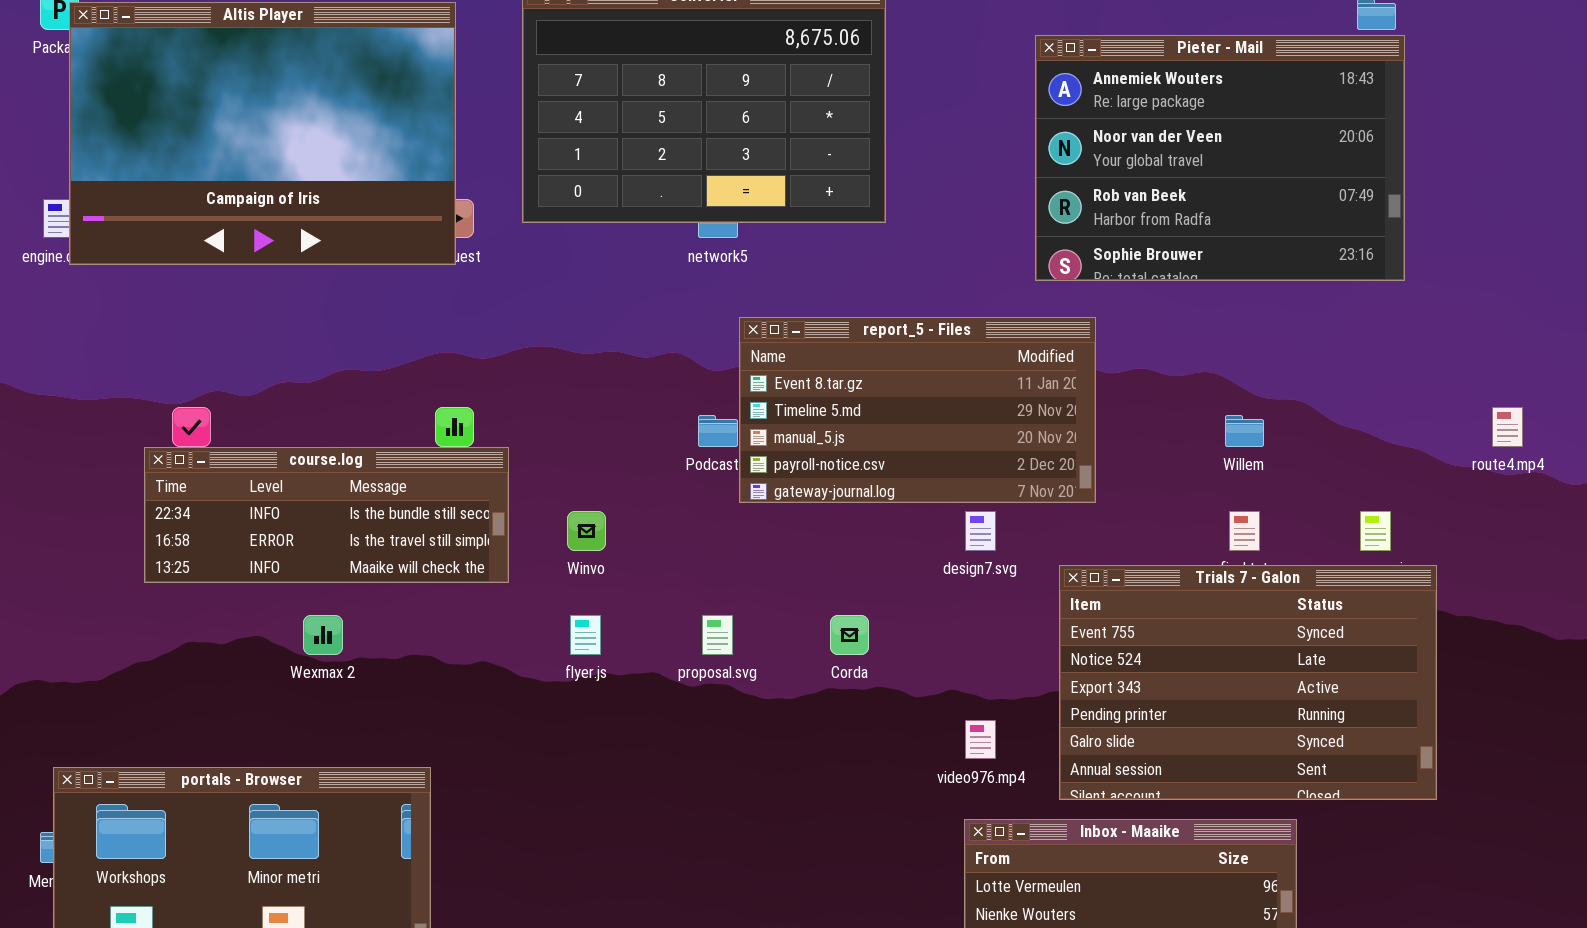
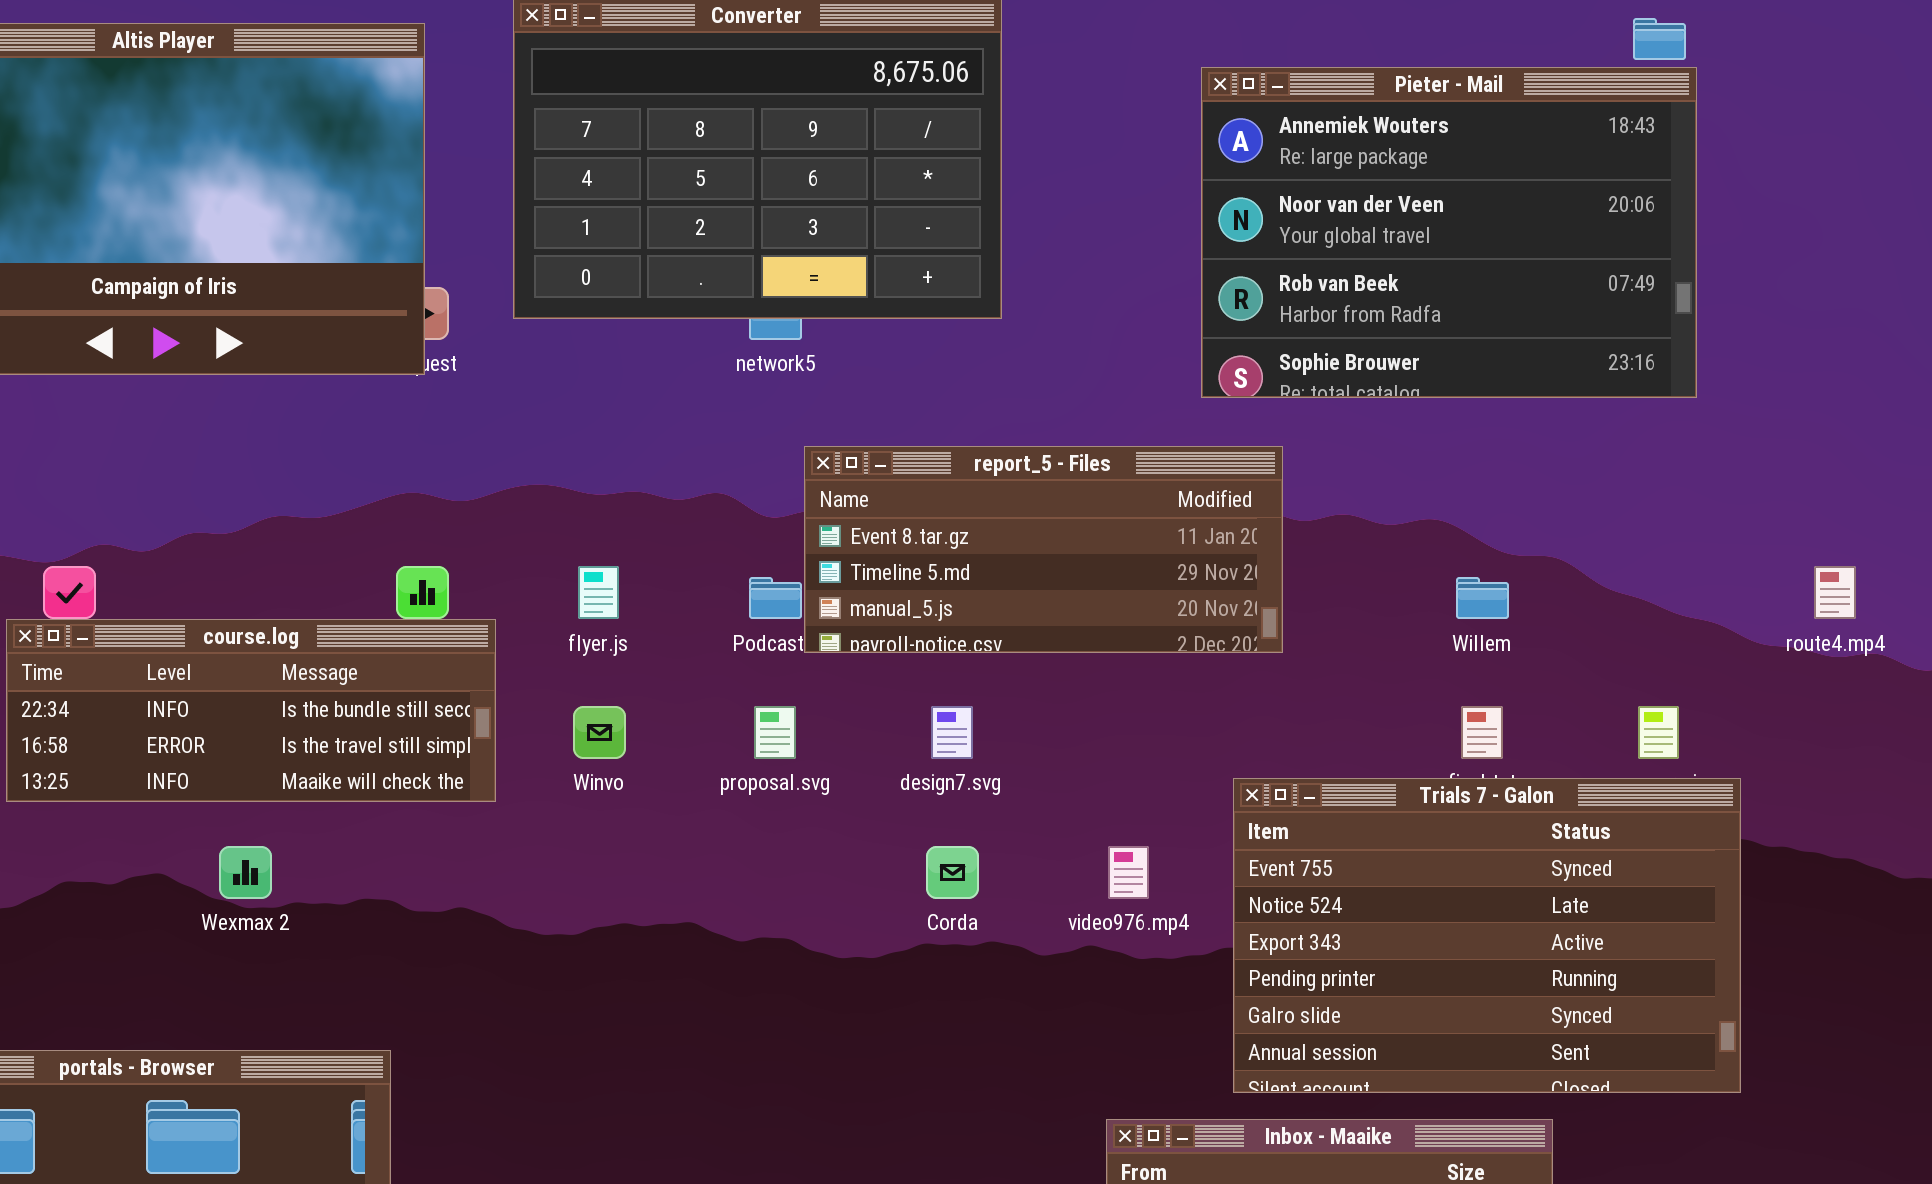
report_5 - Files: [739,317,1096,503] -> [804,446,1283,653], resized
design7.svg: [965,511,996,551] -> [931,706,973,759], moved
flyer.js: [570,615,601,655] -> [578,566,619,619], moved
proposal.svg: [702,615,733,655] -> [754,706,796,759], moved
video976.mp4: [965,720,996,759] -> [1108,846,1149,899], moved

